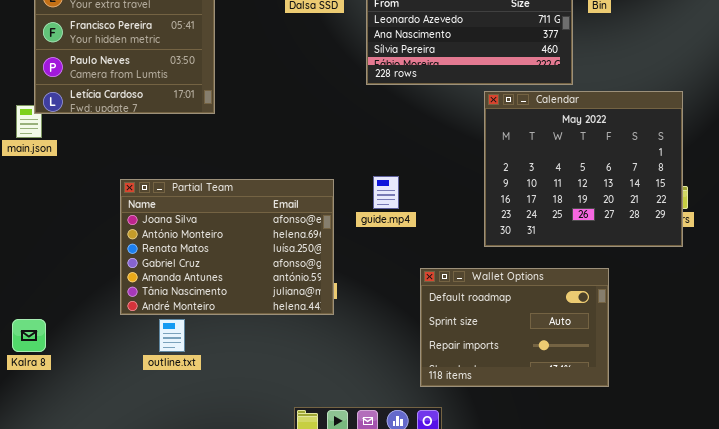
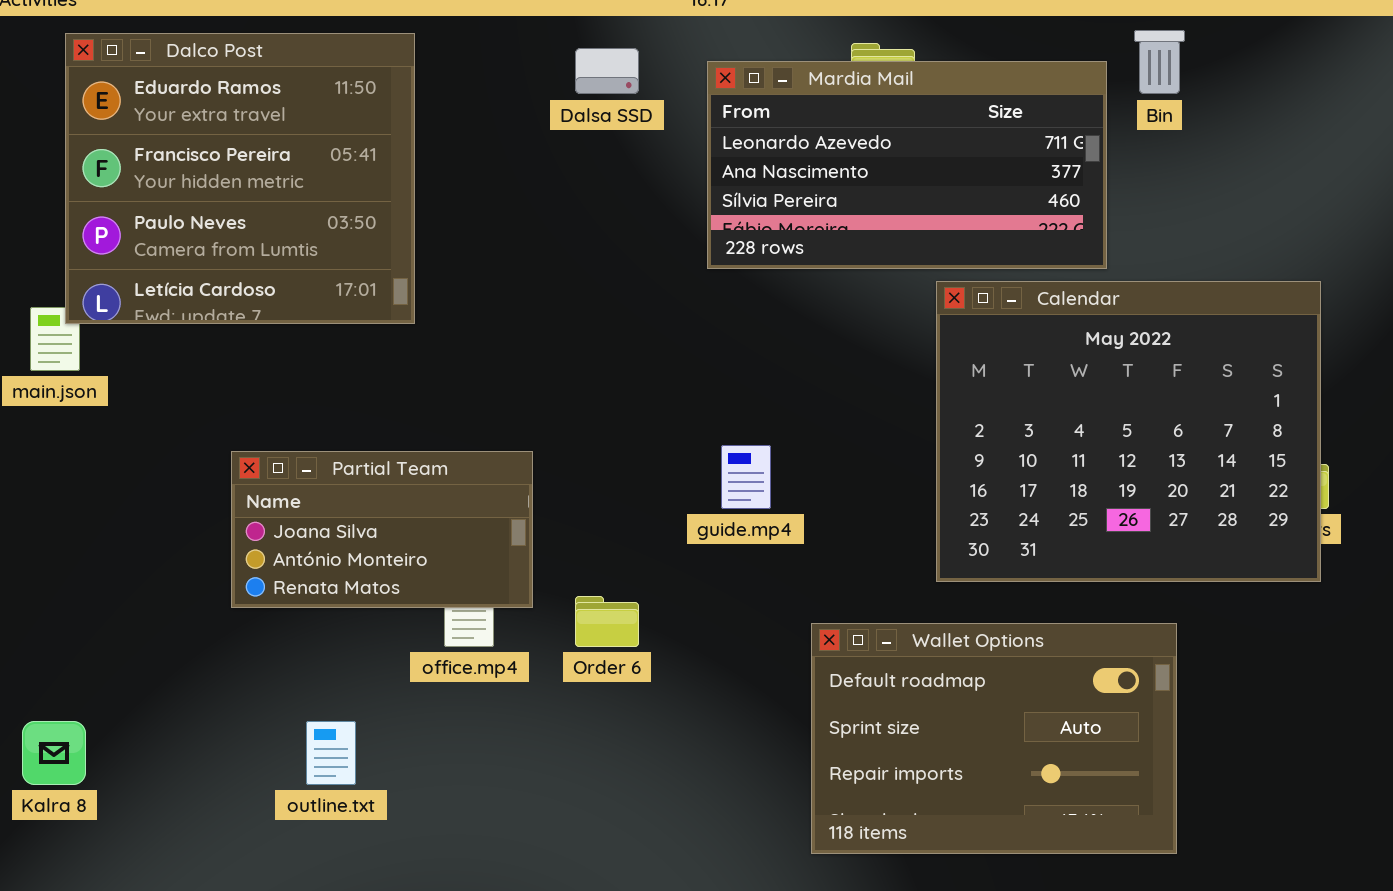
Partial Team: [120,179,334,315] -> [231,451,533,608], resized

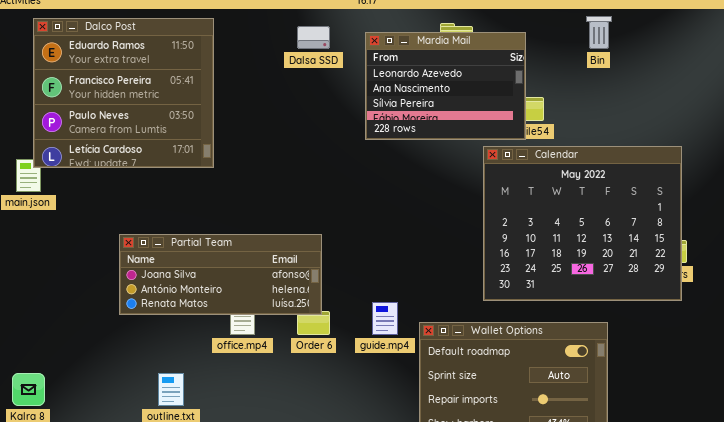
Mardia Mail: [707,61,1107,269] -> [365,32,526,140], resized
guide.mp4: [721,445,771,509] -> [372,302,398,335], moved
Partial Team: [231,451,533,608] -> [119,234,322,315], resized

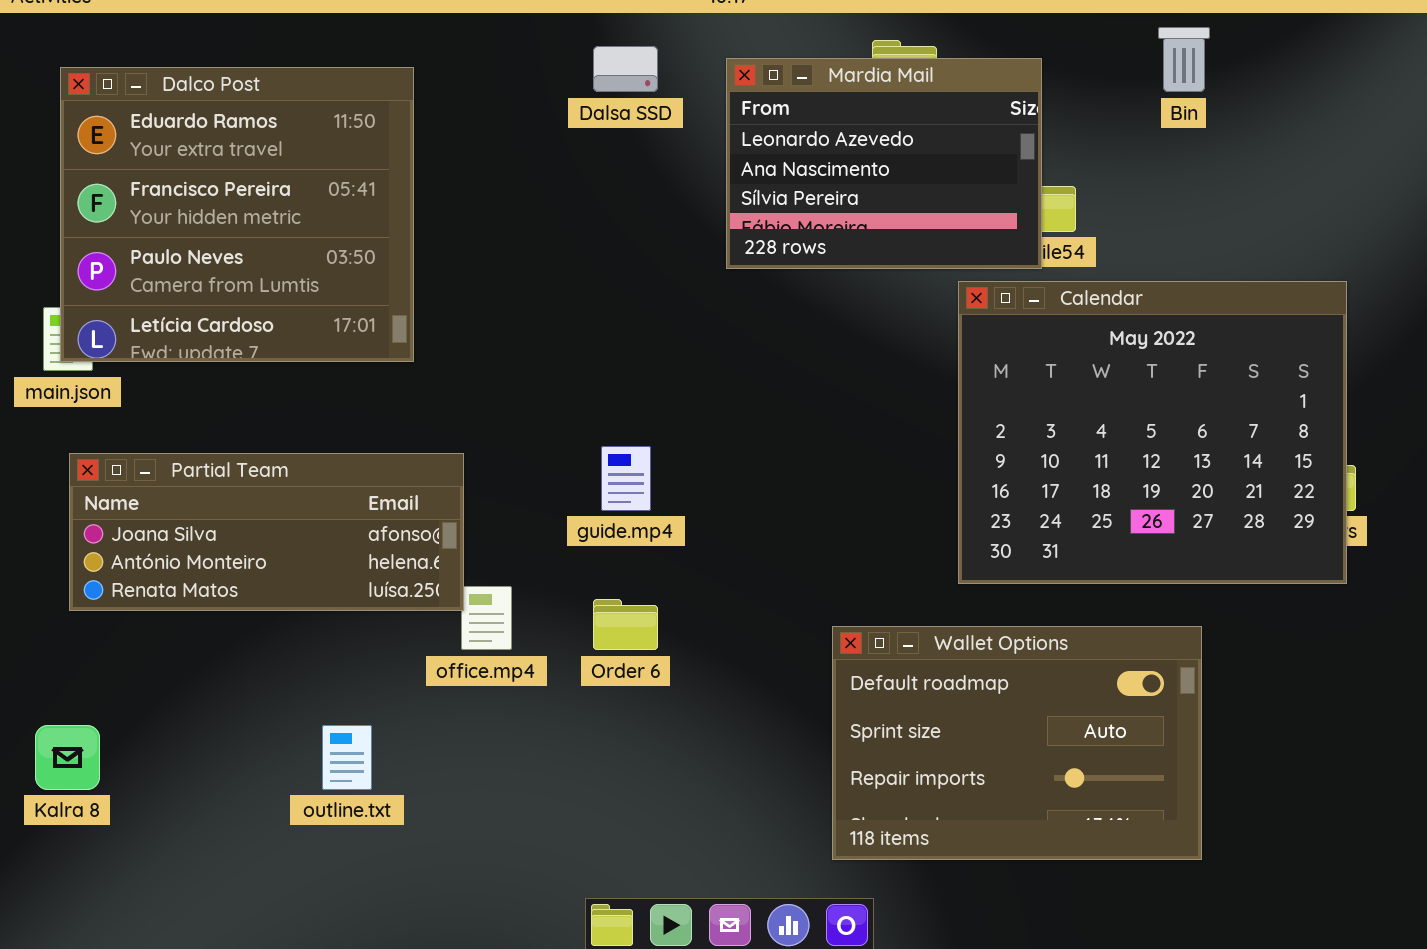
Dalco Post: [33,18,214,168] -> [60,67,414,362], moved
Partial Team: [119,234,322,315] -> [69,453,464,611], moved
guide.mp4: [372,302,398,335] -> [601,446,651,511], moved

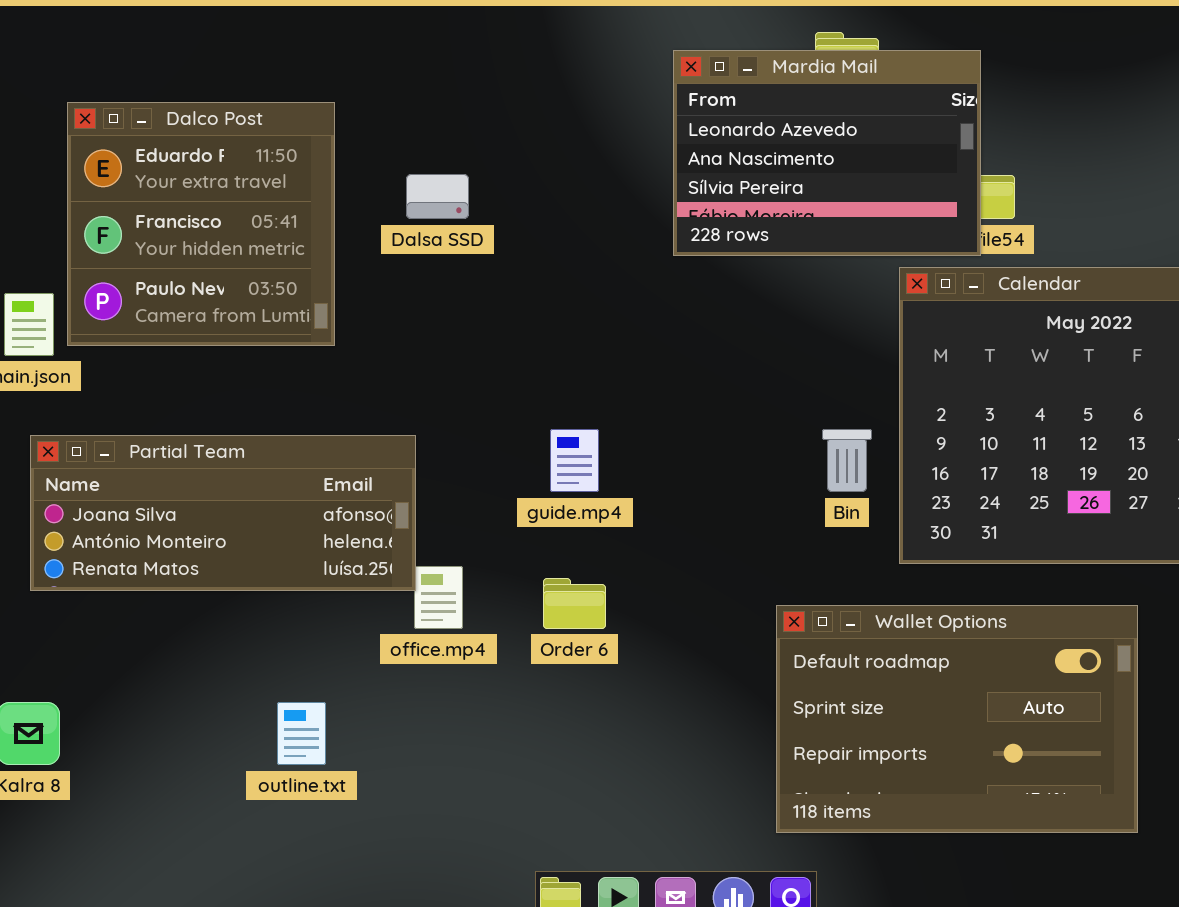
Bin: [1158,27,1210,92] -> [822,429,872,492], moved
Dalsa SSD: [593,46,658,92] -> [406,174,469,219], moved
Dalco Post: [60,67,414,362] -> [67,102,335,346], moved, resized

